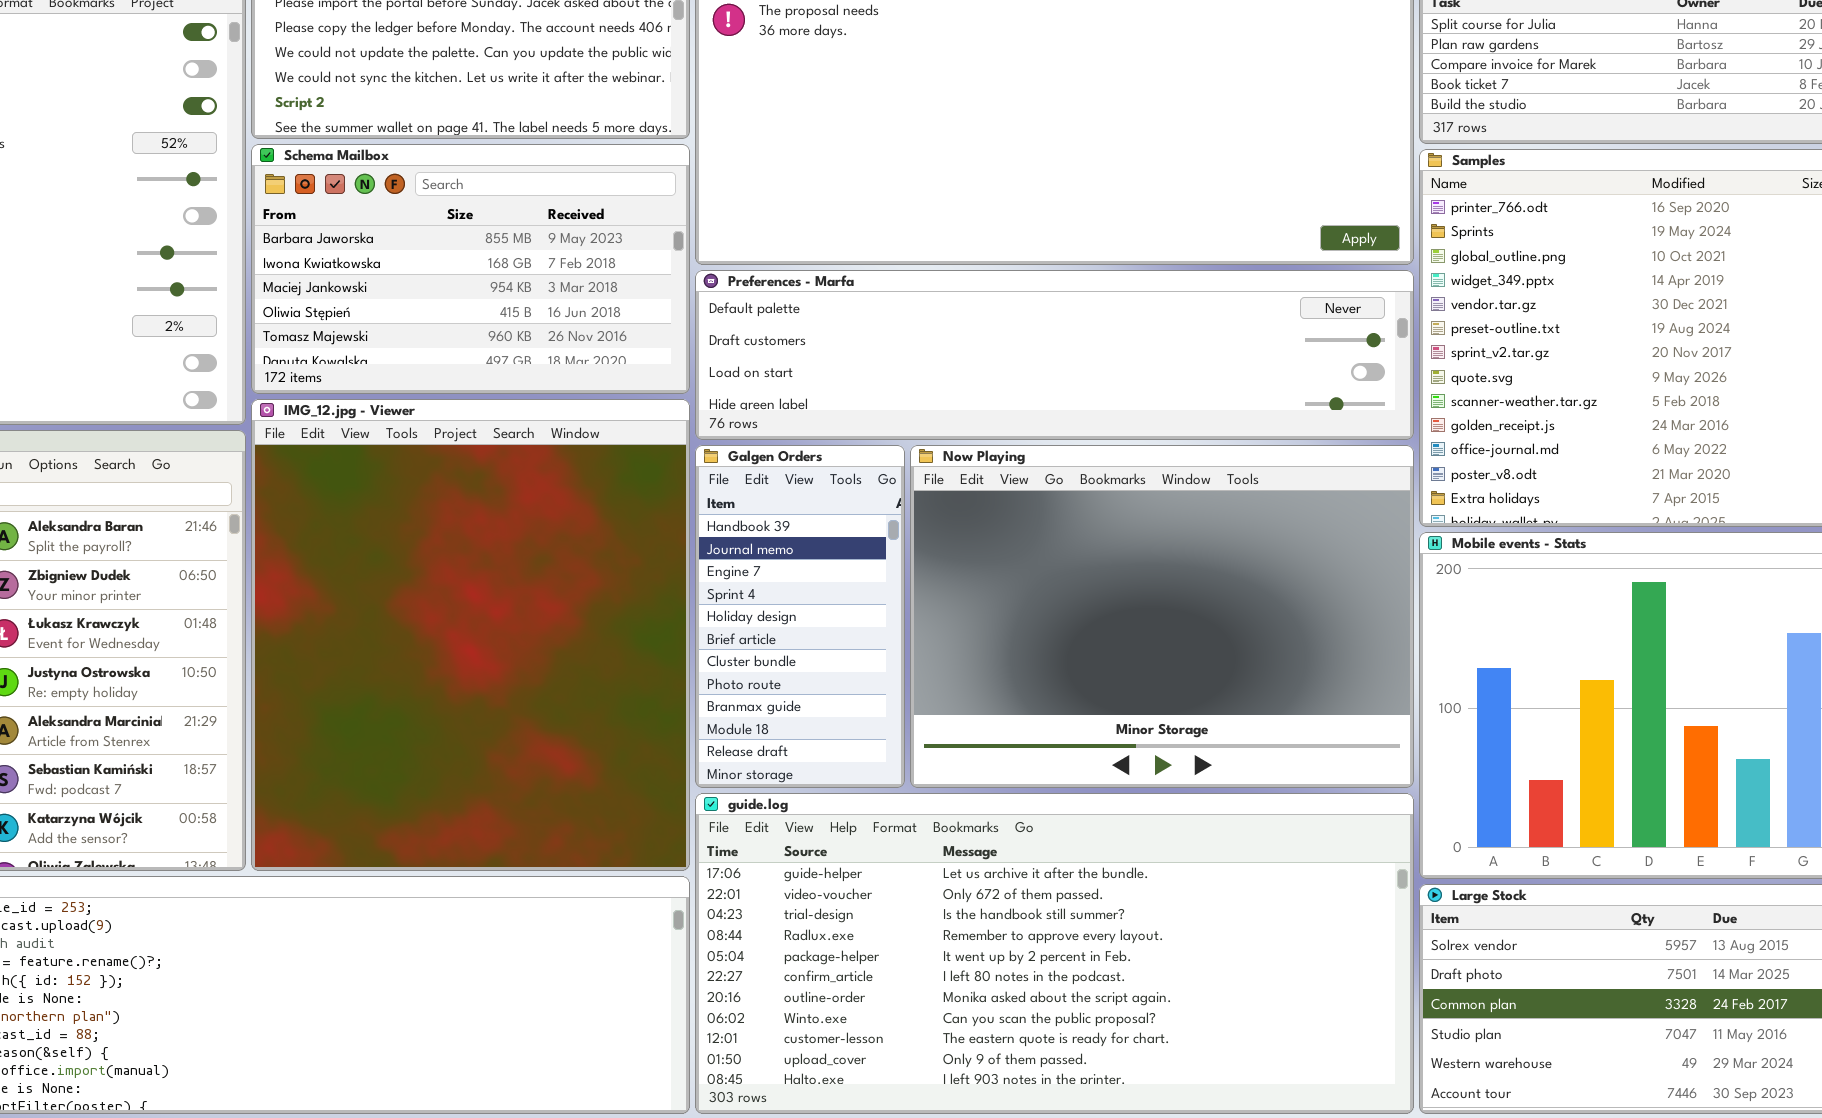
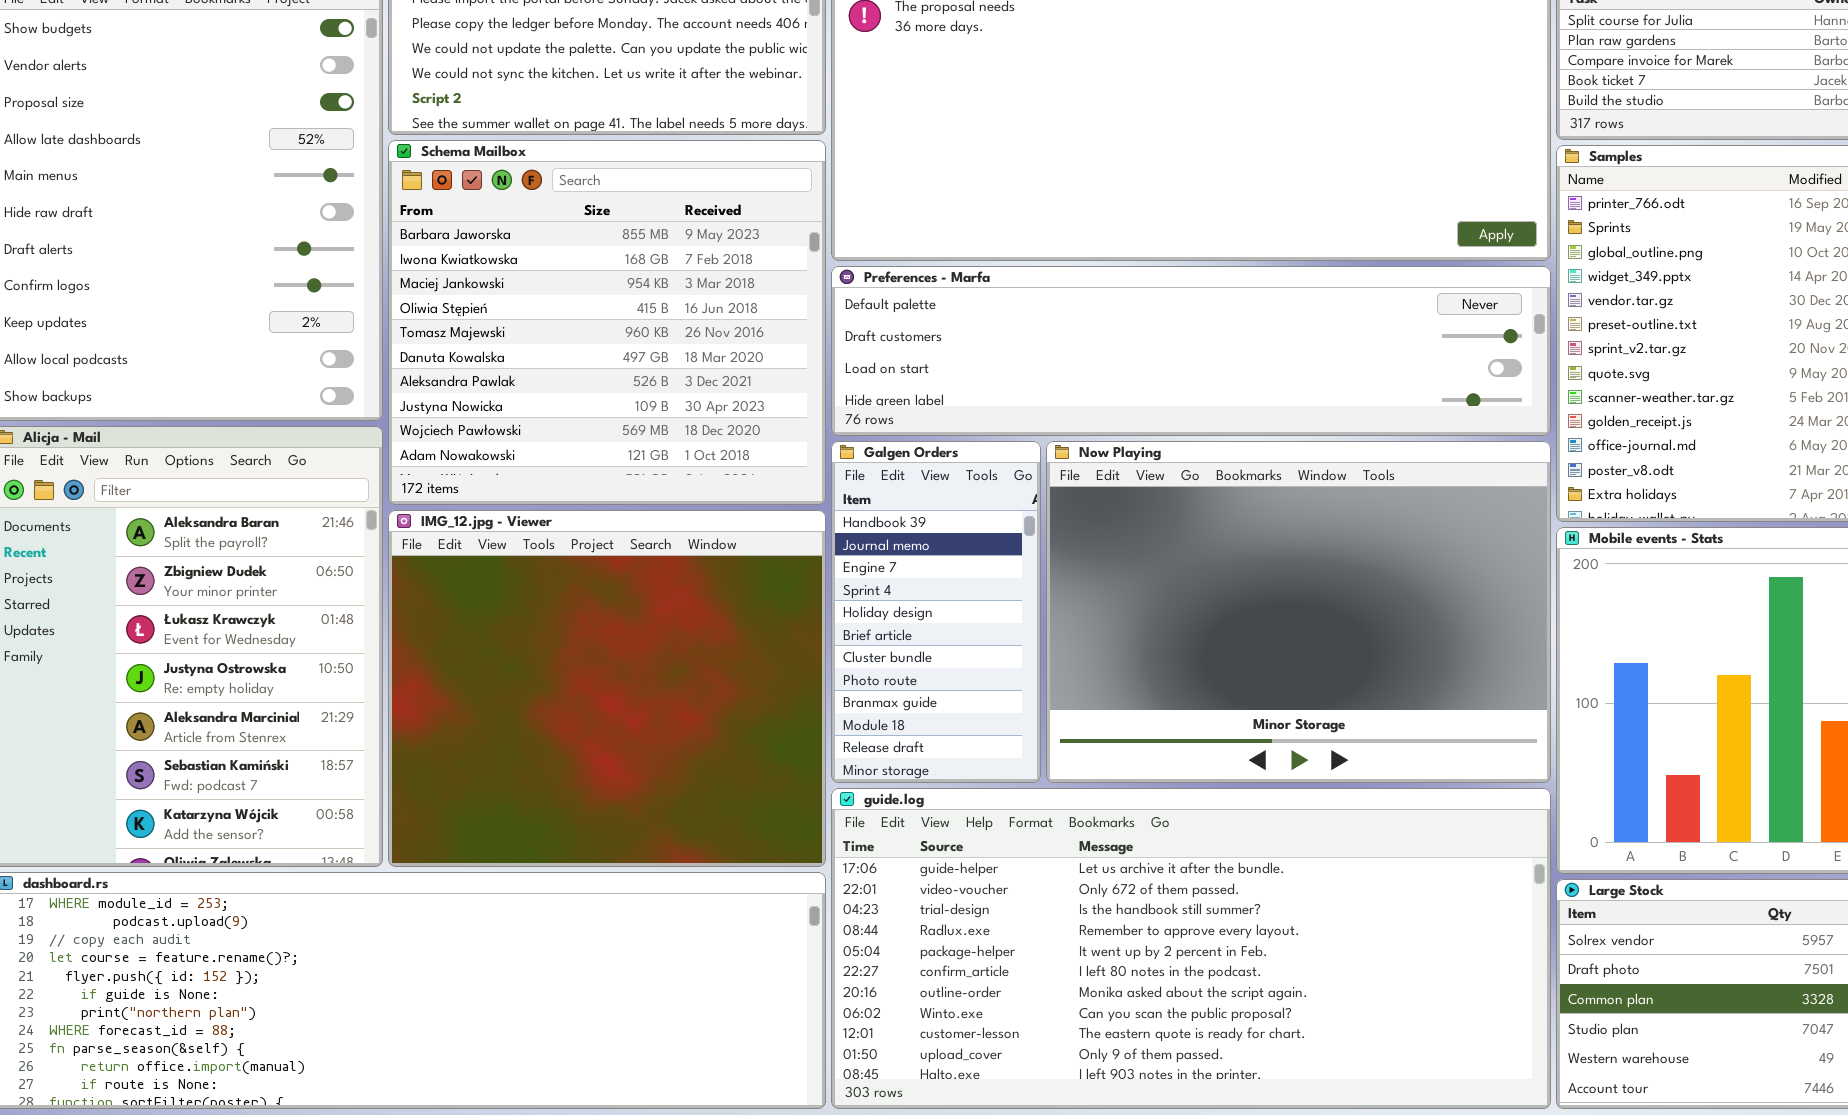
Schema Mailbox: [251,144,690,394] -> [388,140,826,505], resized
IMG_12.jpg - Viewer: [251,399,690,871] -> [388,510,826,867], resized

